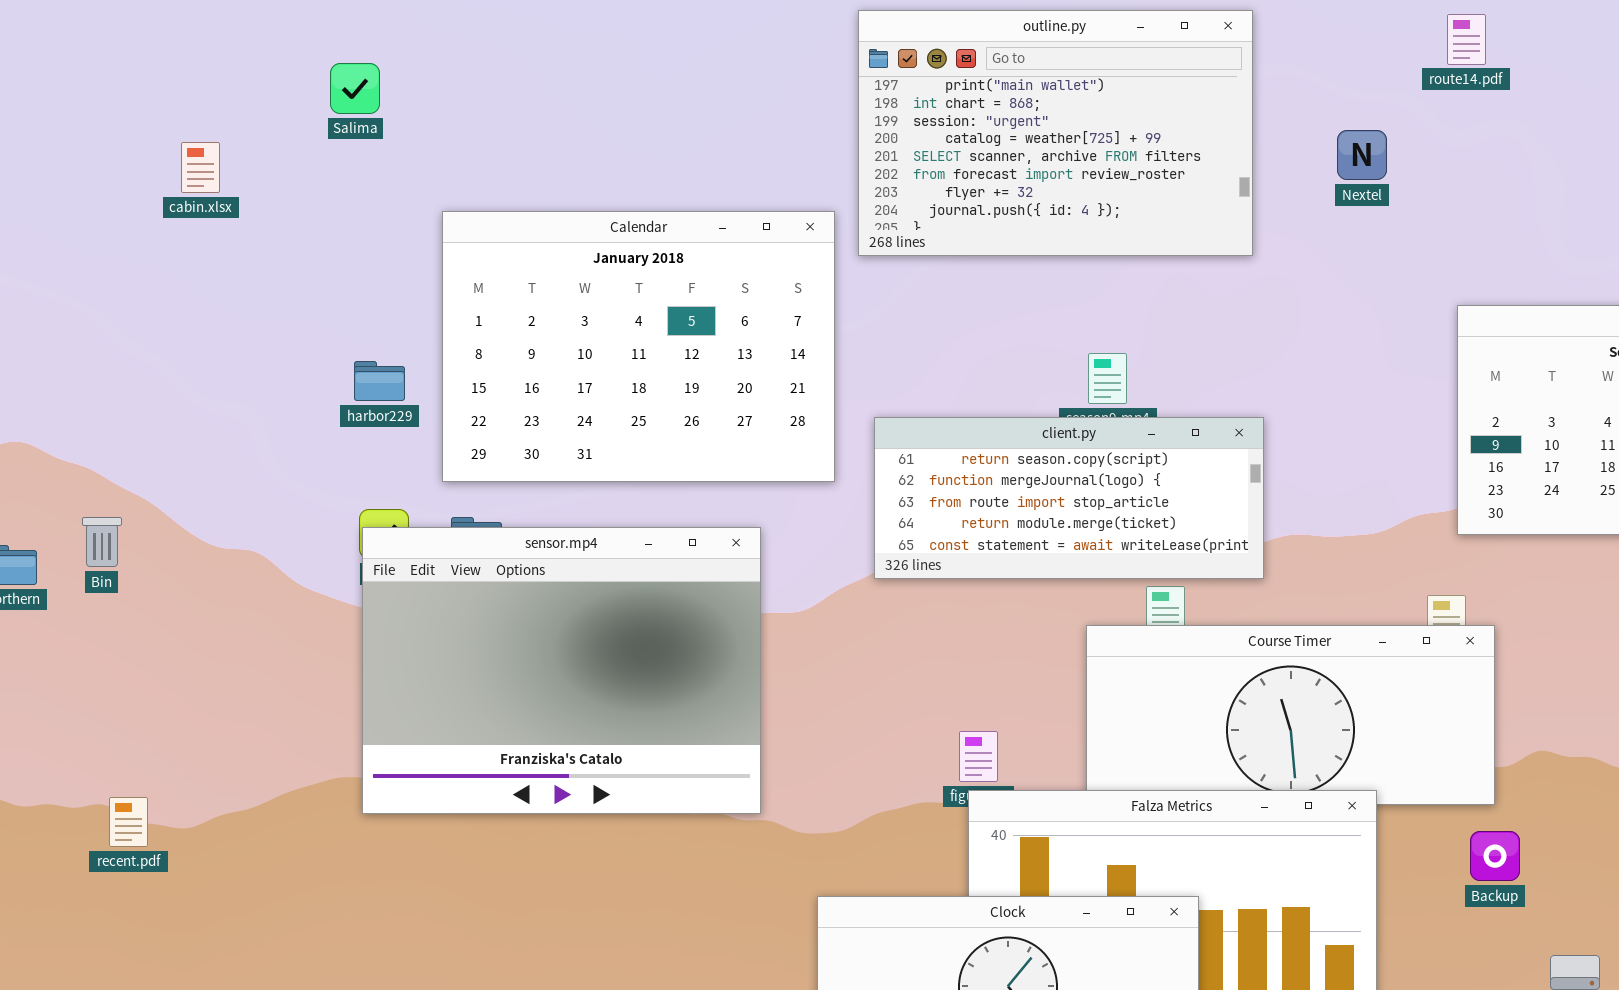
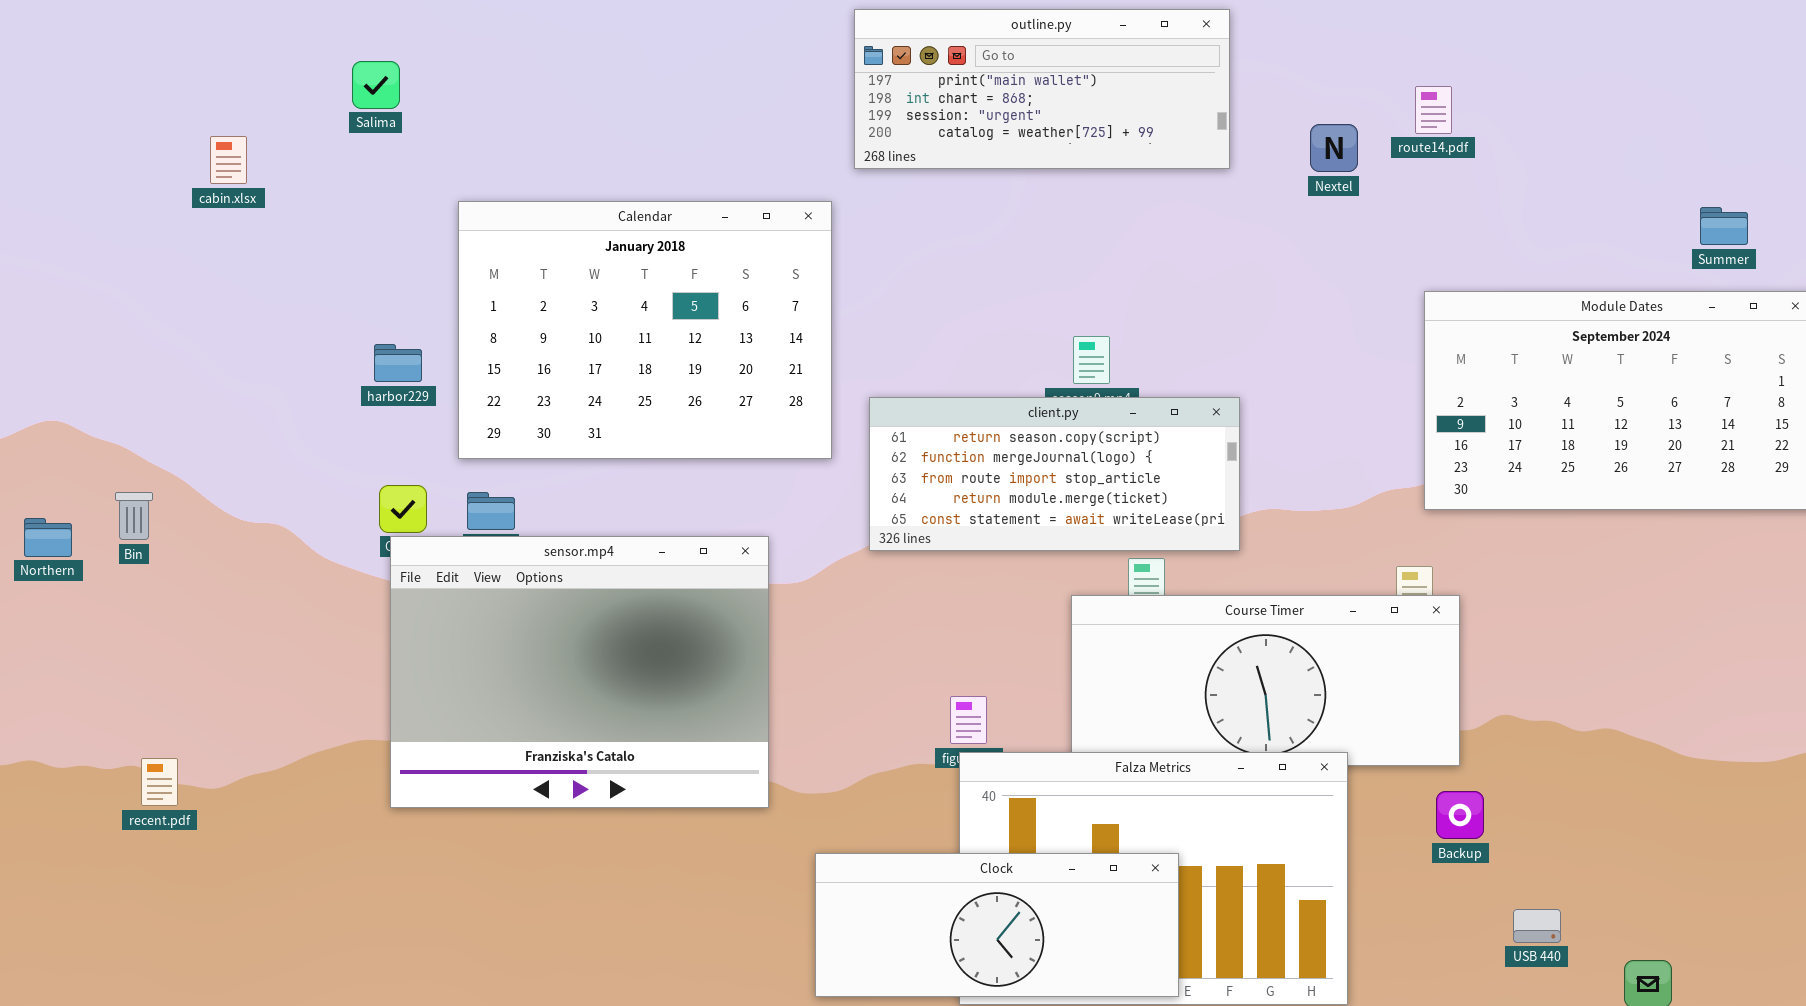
outline.py: [858,10,1253,256] -> [854,9,1230,169], resized
route14.pdf: [1447,14,1486,65] -> [1415,86,1452,134], moved
sensor.mp4: [362,527,761,814] -> [390,536,769,808], moved

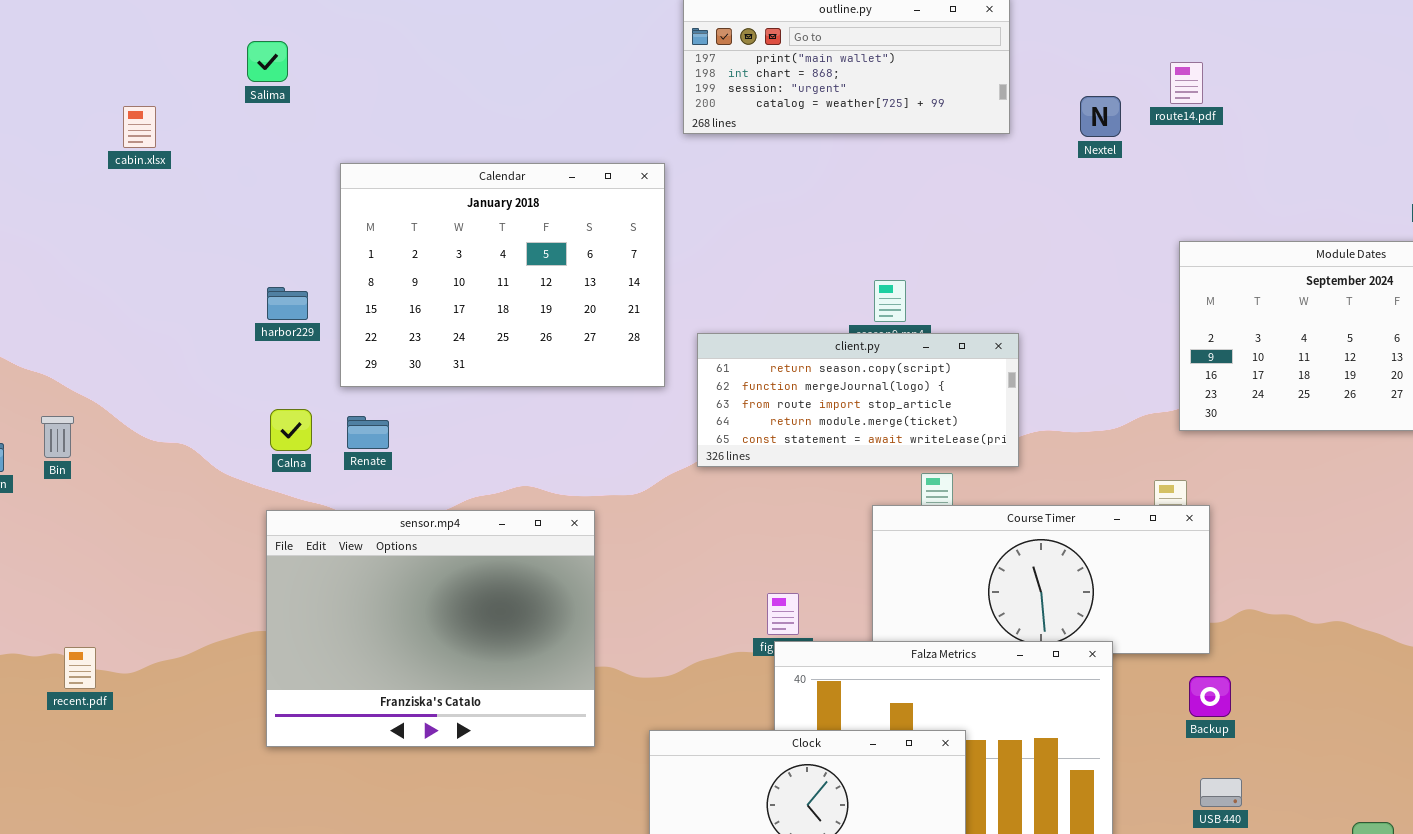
sensor.mp4: [390,536,769,808] -> [266,510,595,747], moved
USB 440: [1513,909,1561,943] -> [1200,778,1242,807], moved

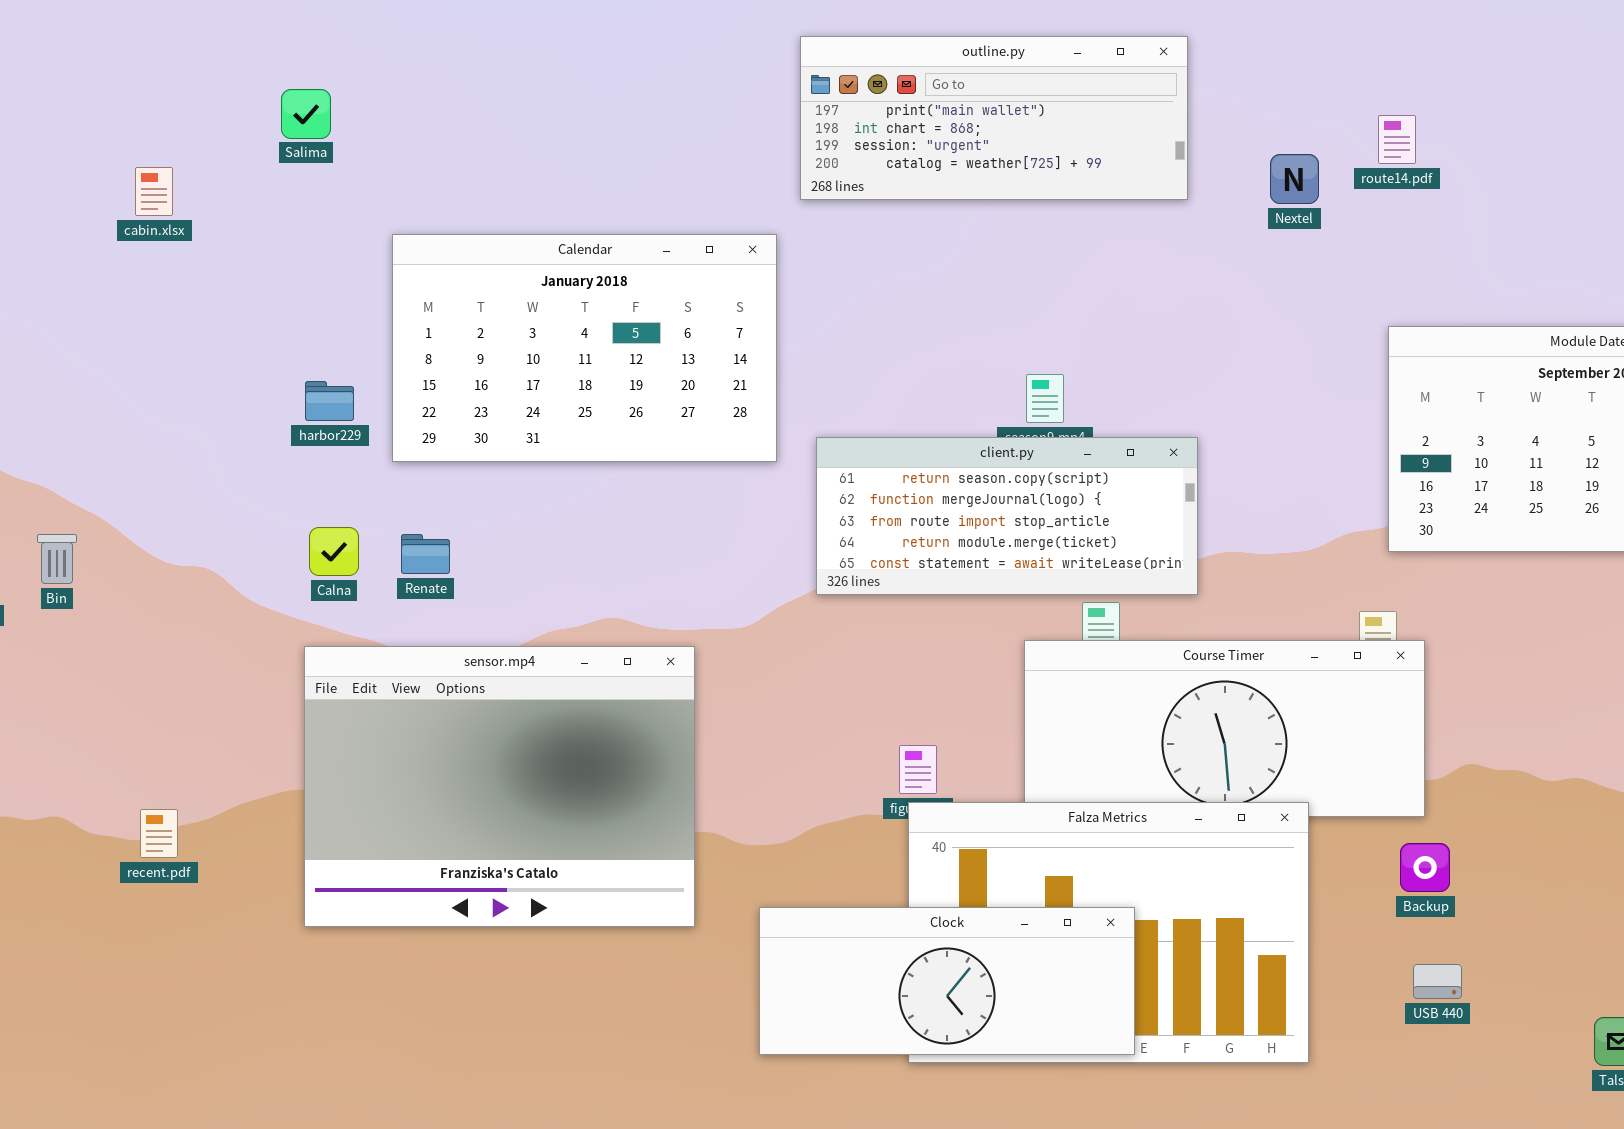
Calendar: [340,163,665,387] -> [392,234,777,462], resized
recent.pdf: [64,647,96,689] -> [140,809,178,858], moved

